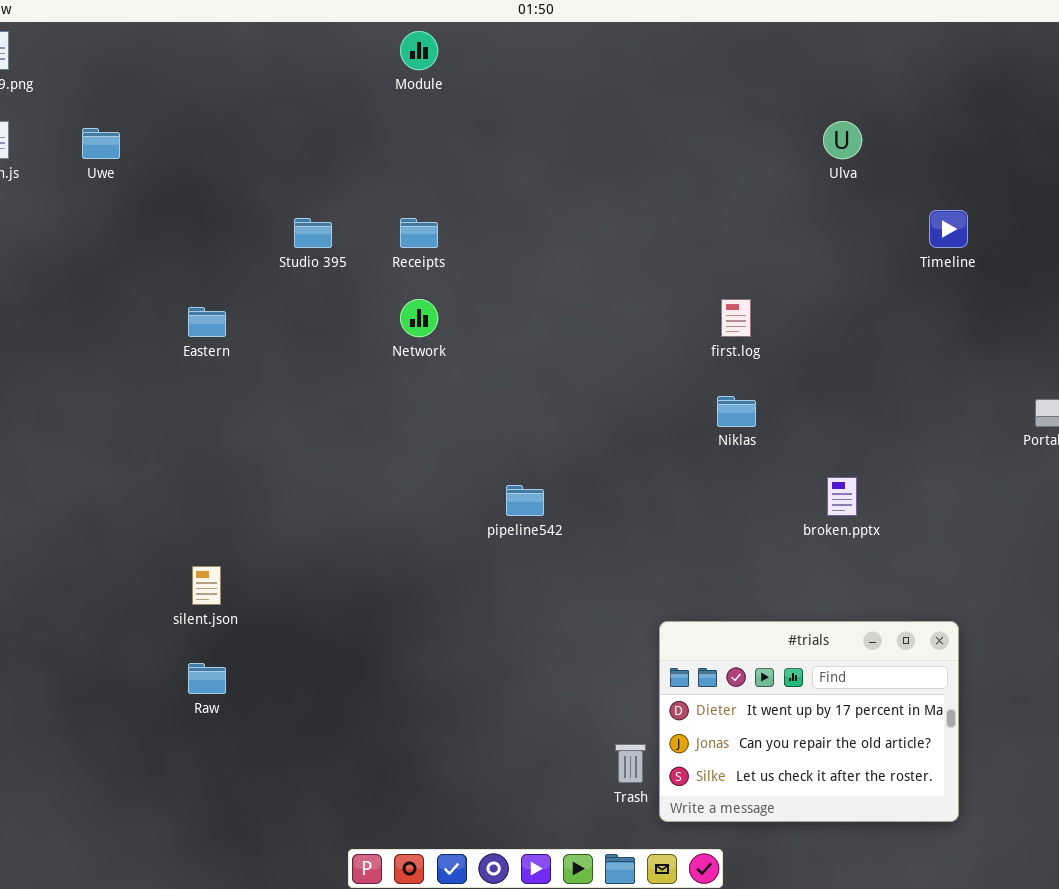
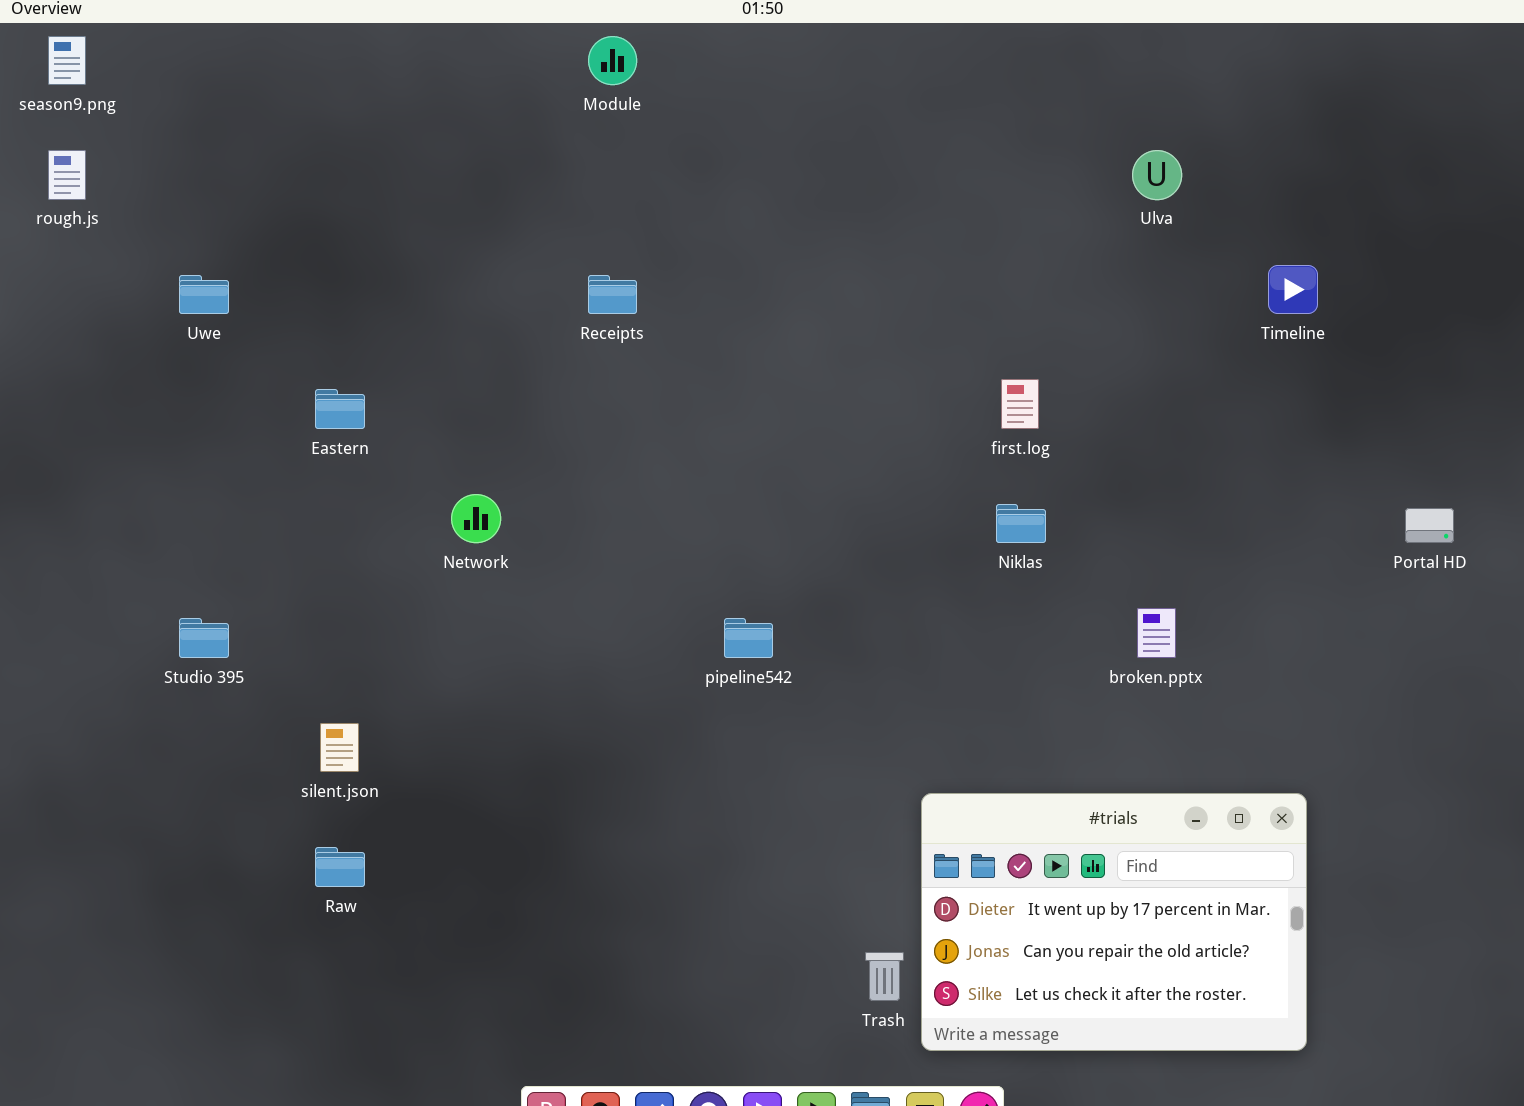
Uwe: [82,128,120,159] -> [179,275,229,314], moved
Studio 395: [294,218,332,248] -> [179,618,229,658], moved
Network: [400,299,438,337] -> [451,494,501,543], moved

